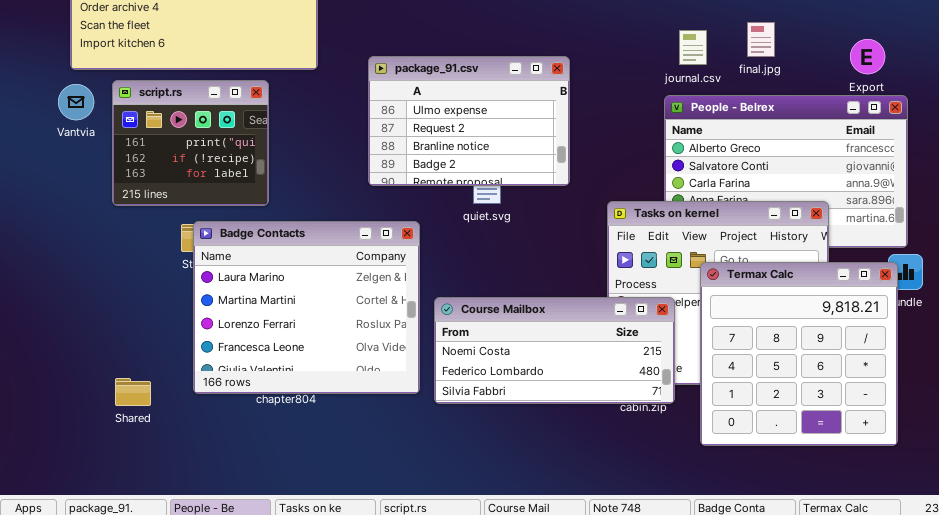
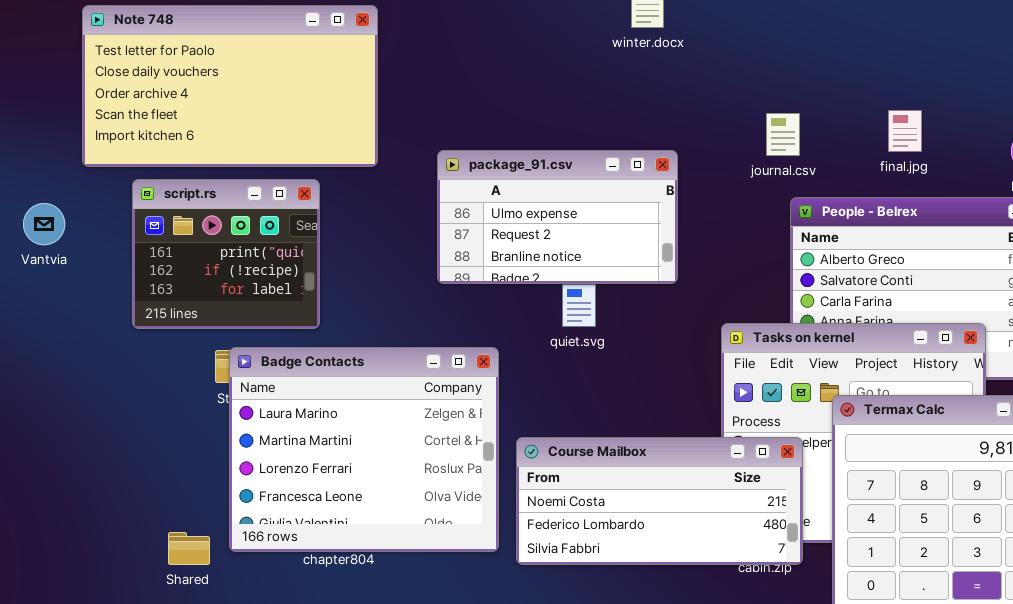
journal.csv: [679,30,707,65] -> [766,113,800,156], moved
package_91.csv: [368,56,570,186] -> [437,150,678,284], resized
Vantvia: [58,84,94,120] -> [23,203,65,245], moved
Shared: [115,378,151,406] -> [168,532,210,565], moved

